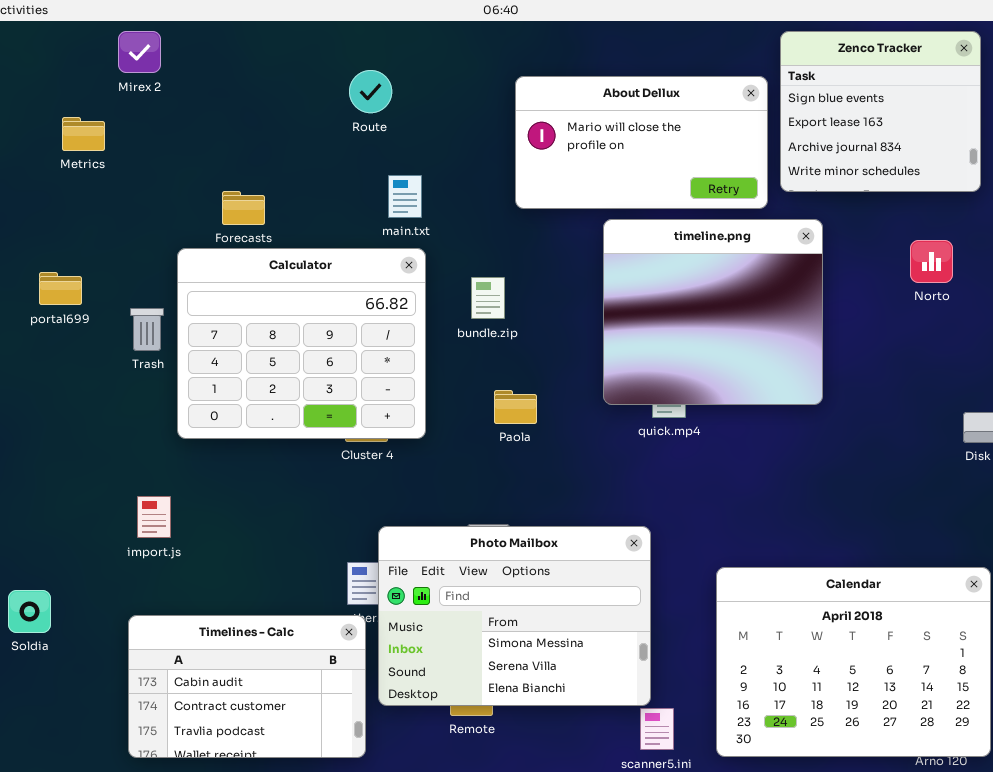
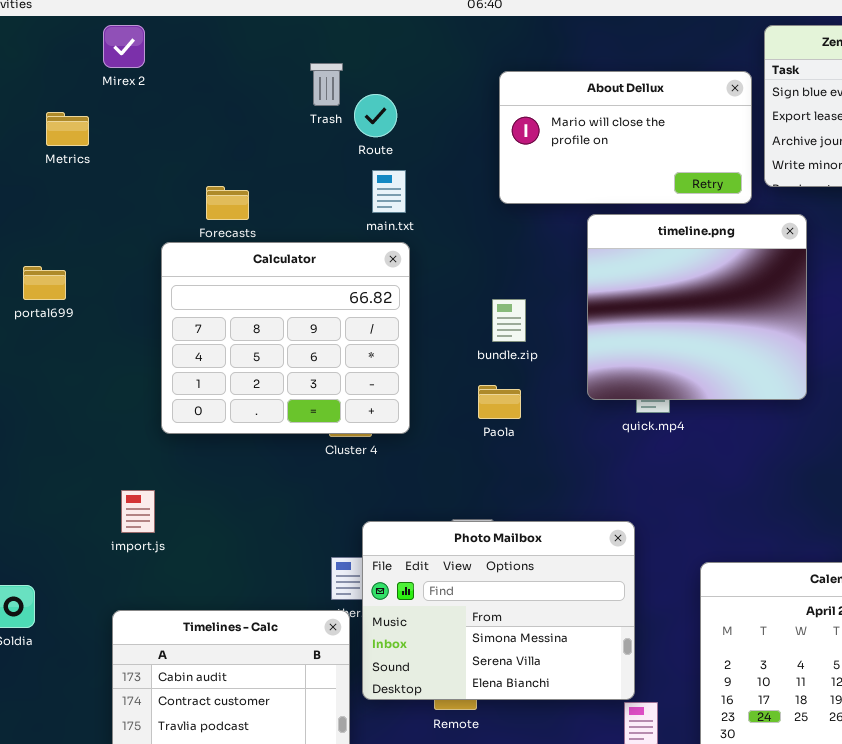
Route: [349,70,392,113] -> [354,94,397,137], moved
bundle.zip: [471,277,505,319] -> [492,299,526,342], moved
Trash: [130,308,164,351] -> [310,63,343,106], moved

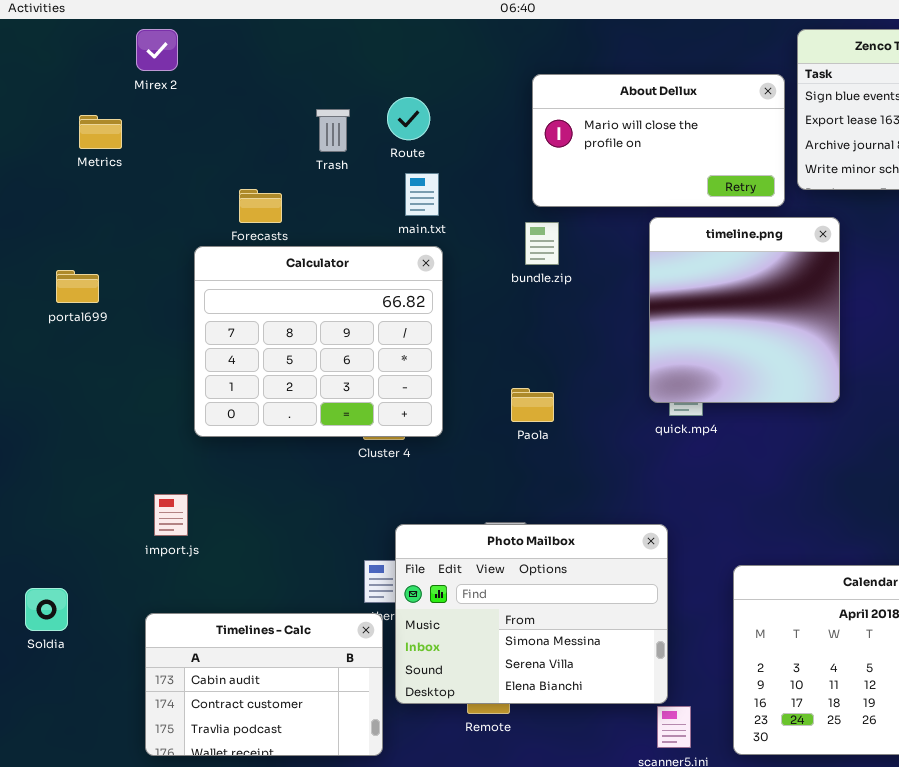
Trash: [310,63,343,106] -> [316,109,350,152], moved
timeline.png: [587,214,807,400] -> [649,217,840,403], resized
bundle.zip: [492,299,526,342] -> [525,222,559,265], moved

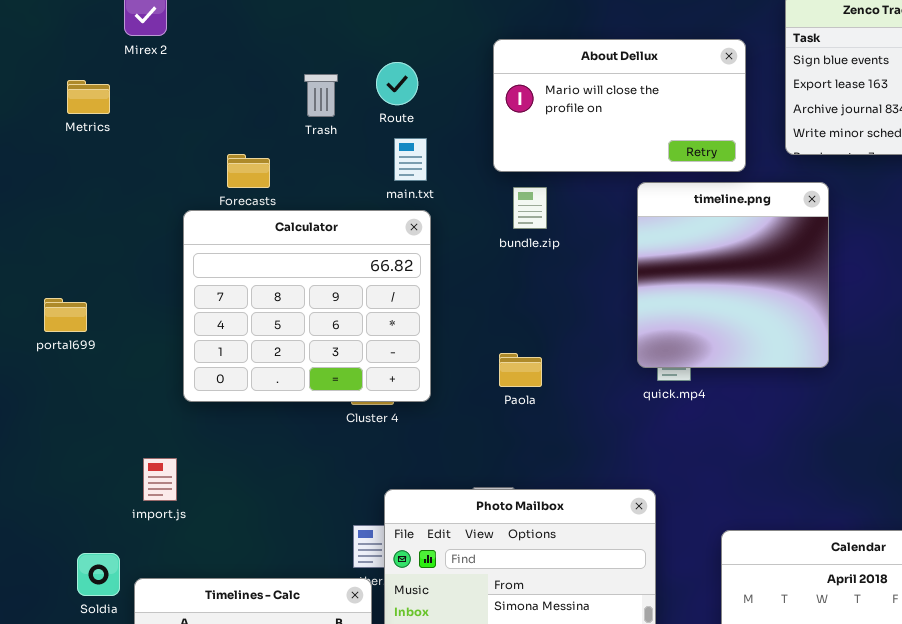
About Dellux: [532,74,785,207] -> [493,39,746,172], moved
portal699: [56,270,99,303] -> [44,298,87,332], moved
Soldia: [25,588,68,631] -> [77,553,120,596], moved

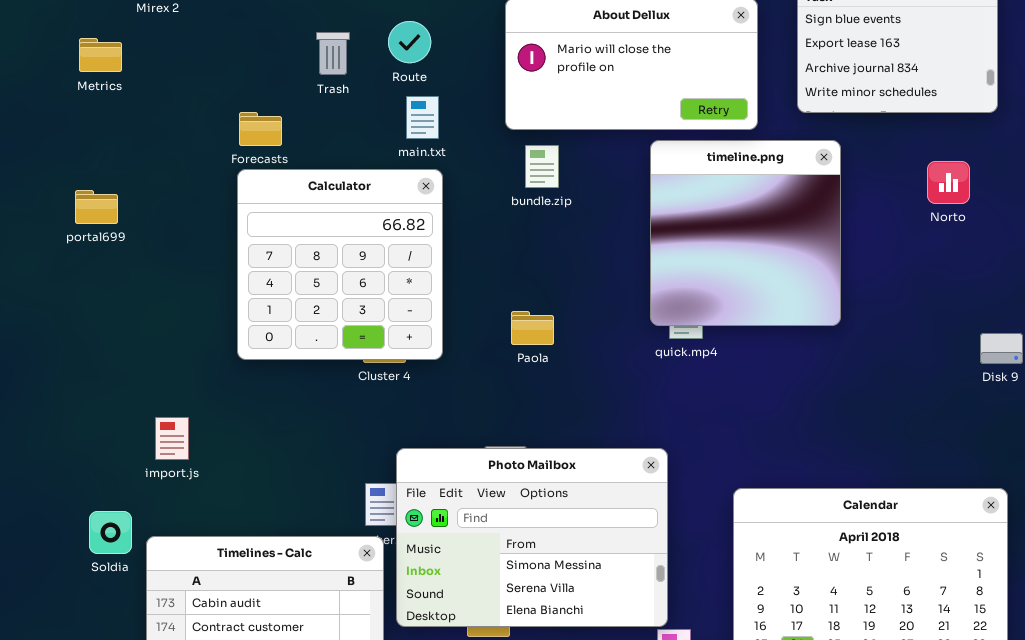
Calculator: [183,210,431,402] -> [237,169,443,360], resized
portal699: [44,298,87,332] -> [75,190,118,224], moved

